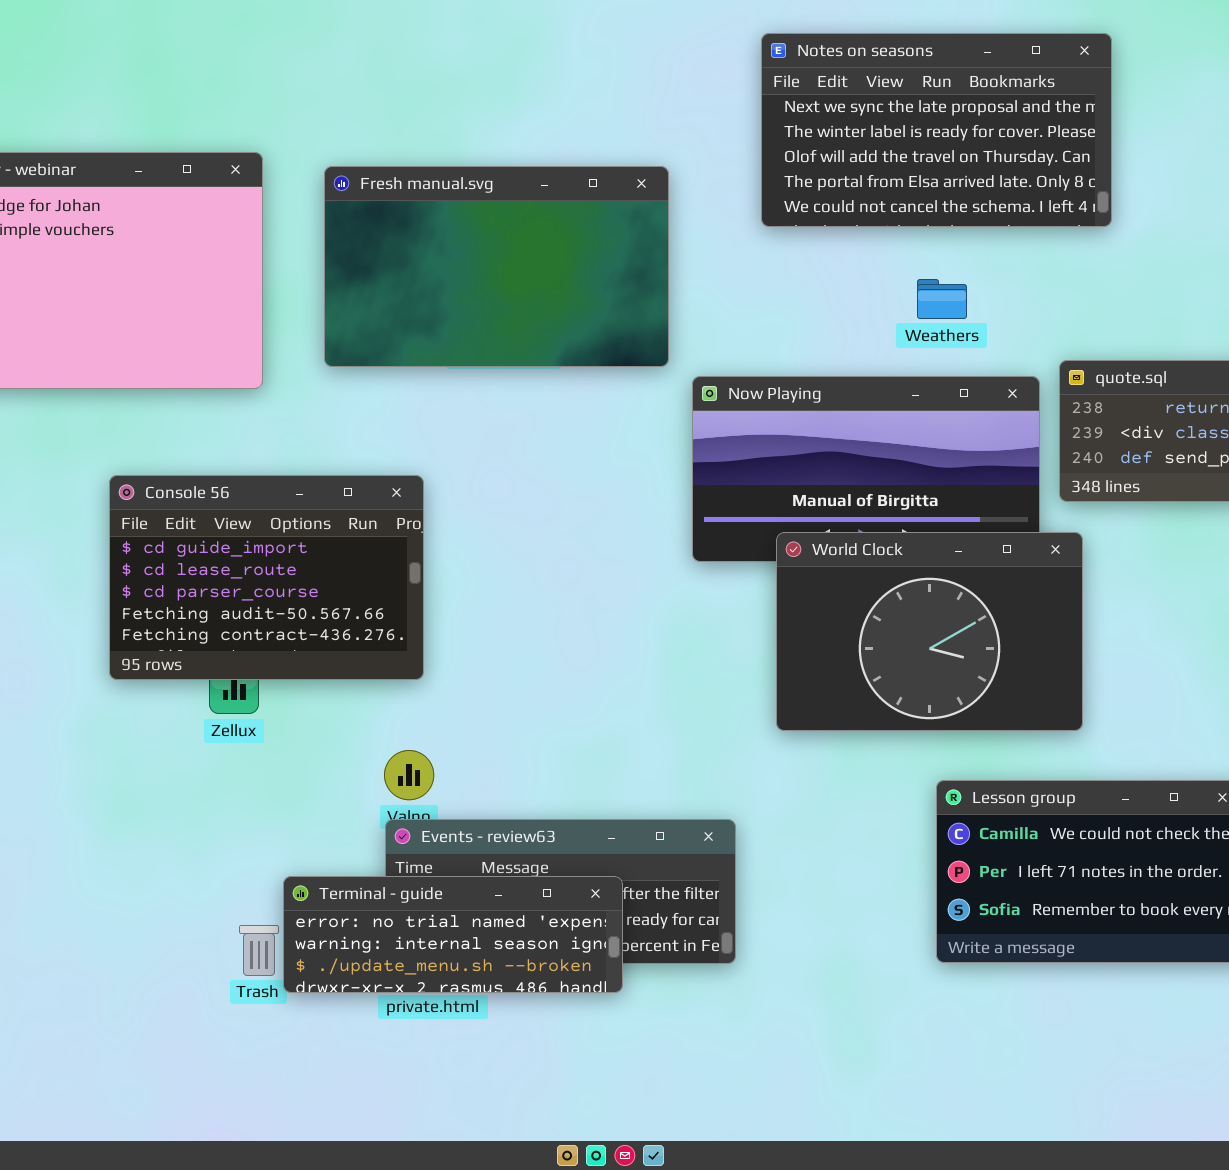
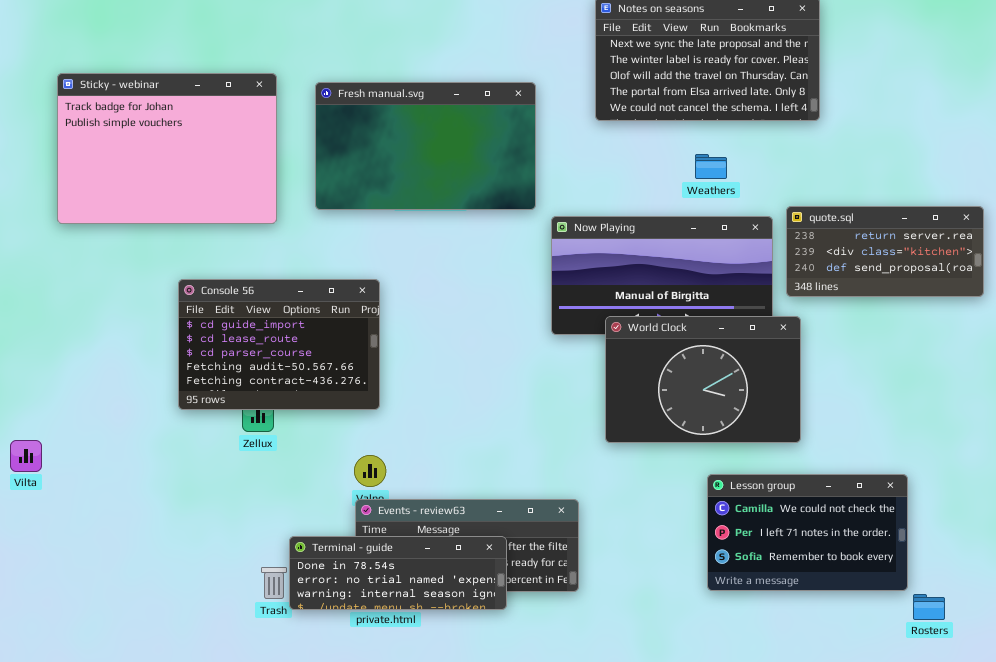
Terminal - guide: [283,876,623,993] -> [289,536,507,610], scrolled up 1 row

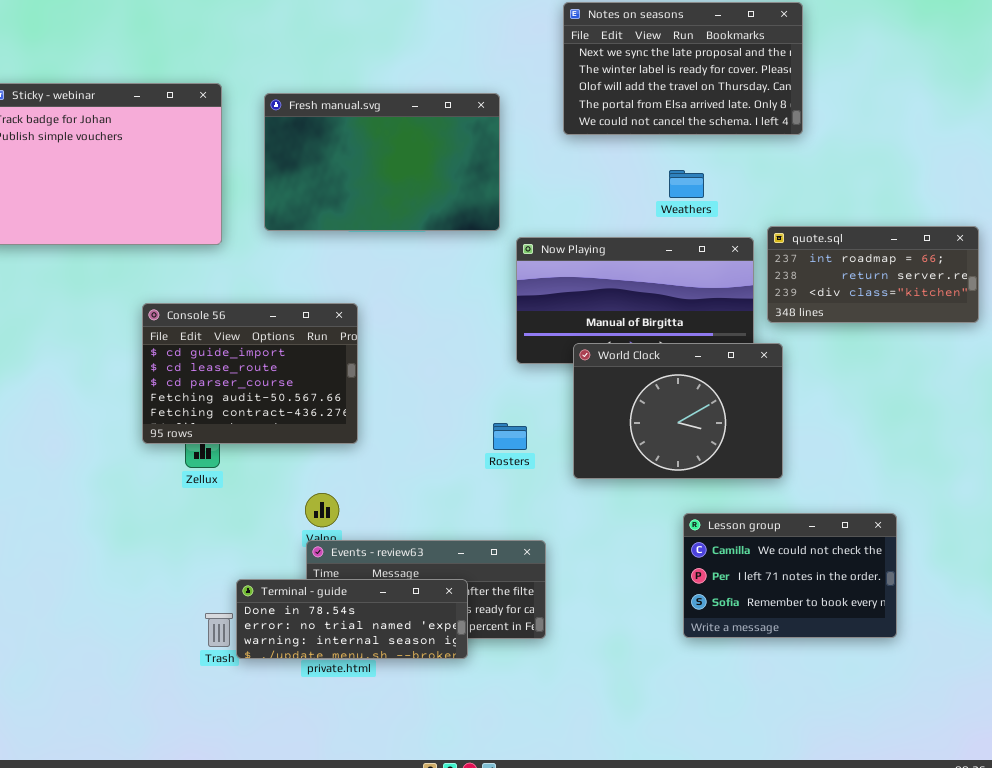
quote.sql: [786,206,984,297] -> [767,226,979,323], scrolled up 1 row
Console 56: [178,279,380,410] -> [142,303,358,444], moved
Rosters: [913,594,945,620] -> [493,423,527,450], moved

